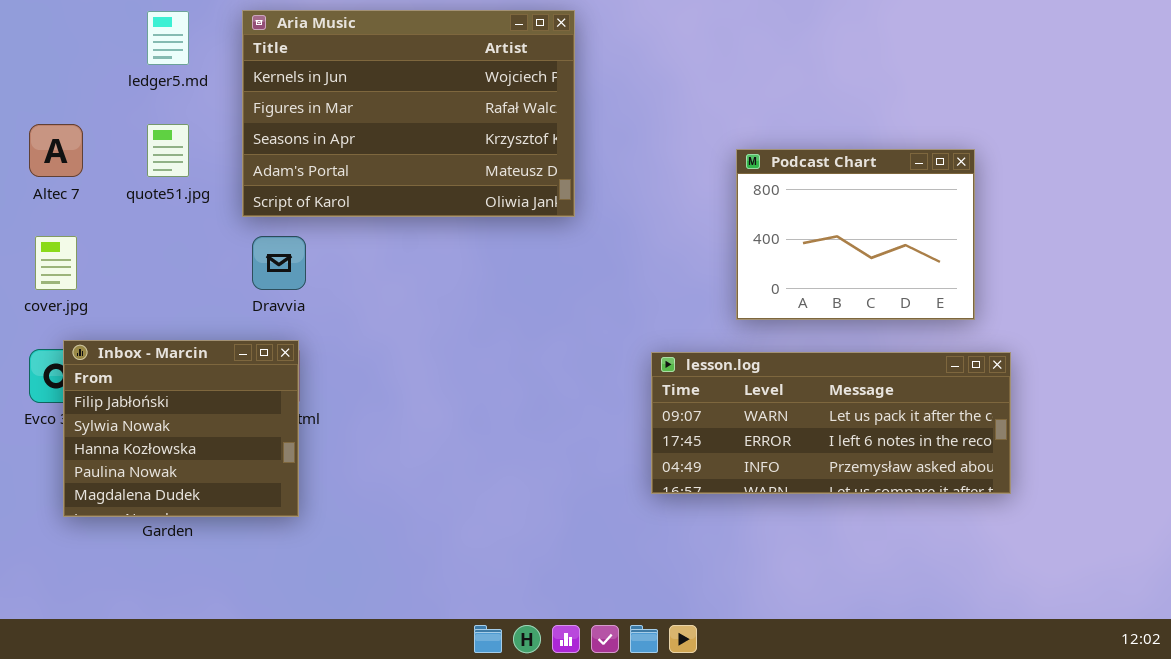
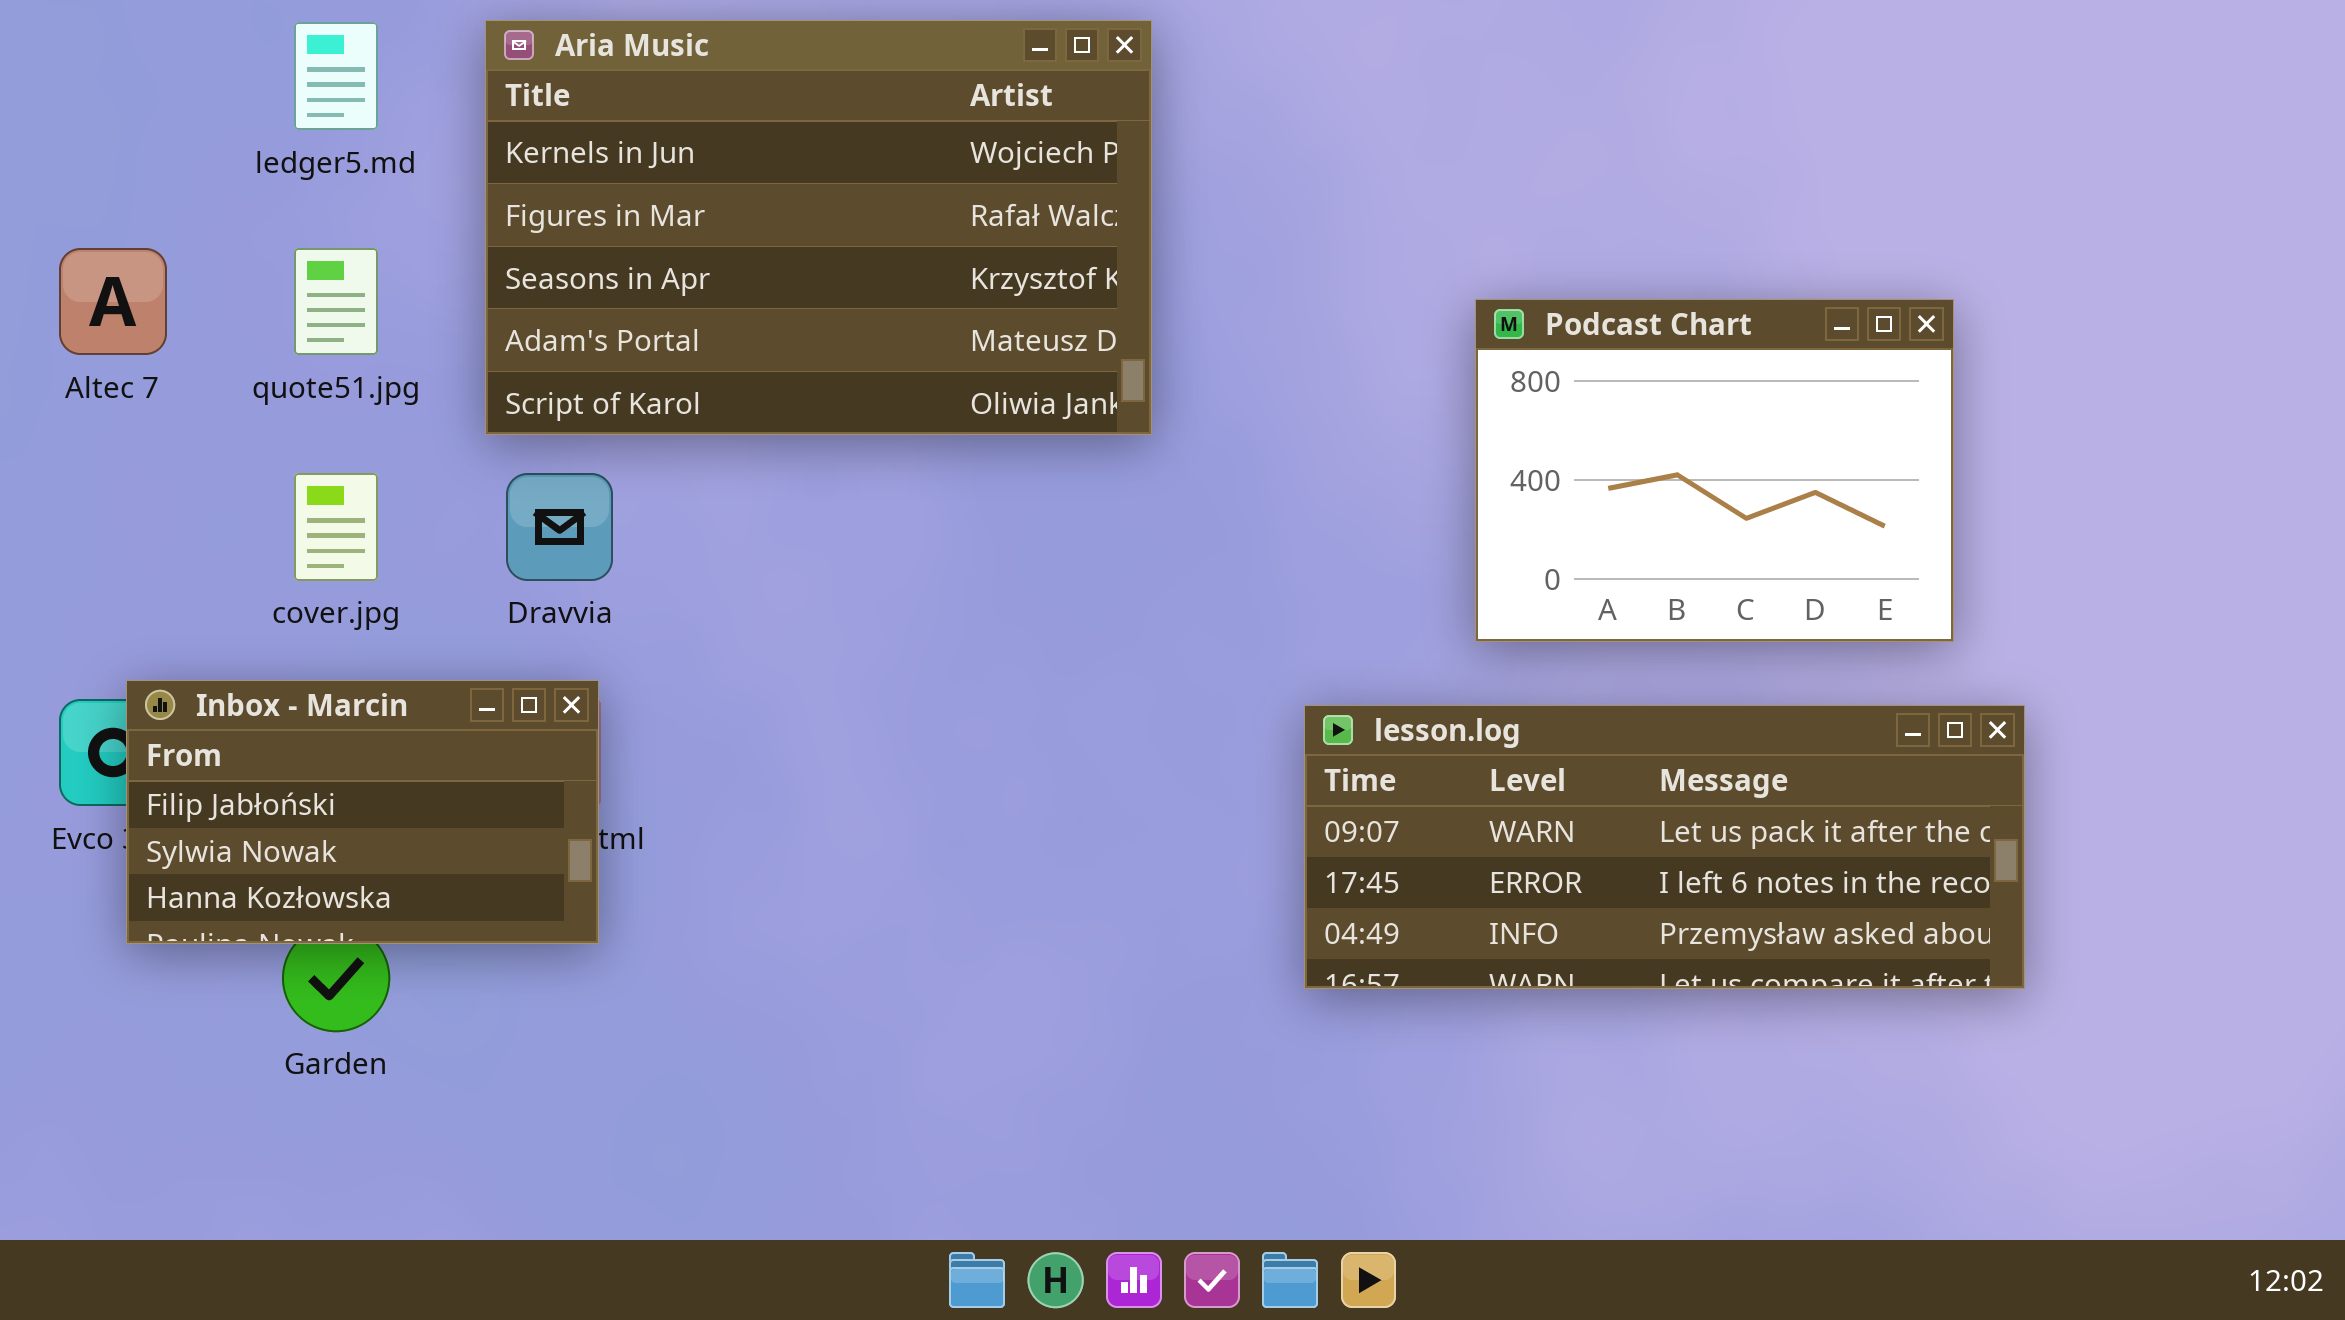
cover.jpg: [35,236,77,290] -> [294,473,378,581], moved
Inbox - Marcin: [63,340,299,517] -> [126,680,599,944], resized

